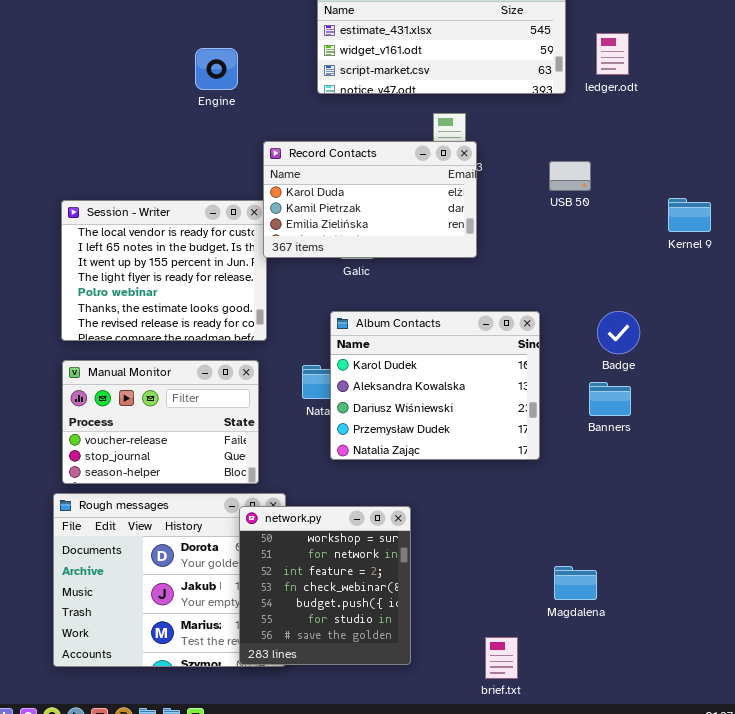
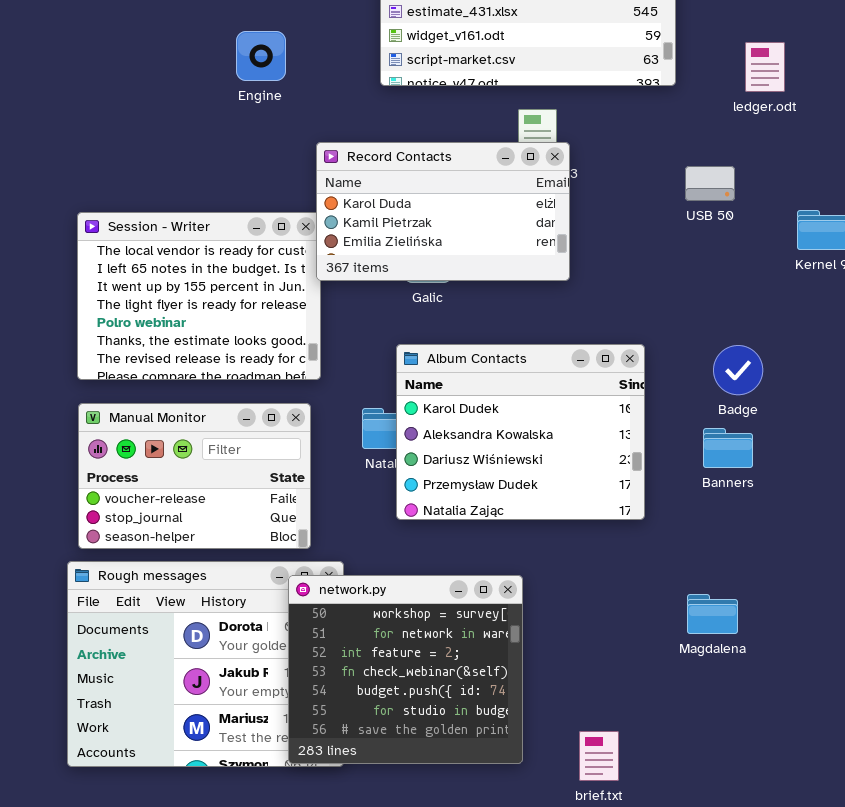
ledger.odt: [596,33,629,75] -> [745,42,785,92], moved
USB 50: [549,161,591,191] -> [685,166,735,201], moved
network.py: [239,506,411,665] -> [288,575,523,764], resized
Magdalena: [554,566,597,600] -> [687,594,738,634], moved

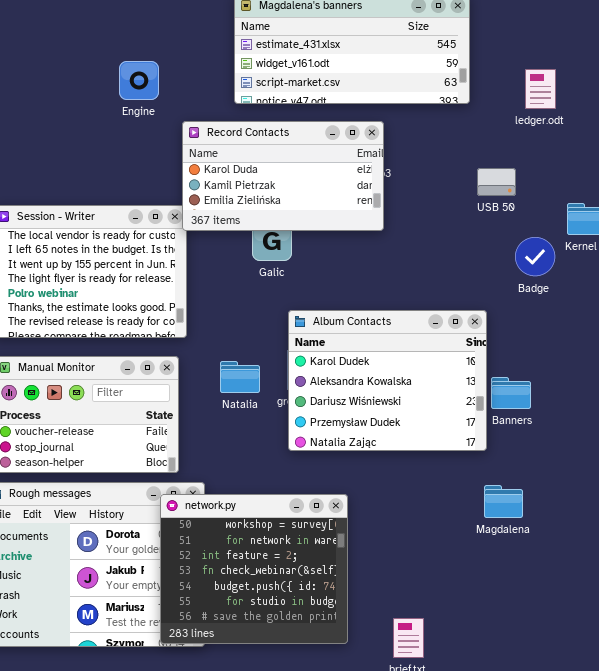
Record Contacts: [316,142,570,281] -> [182,121,384,231], moved
Album Contacts: [396,344,645,520] -> [288,310,487,451], moved
Badge: [713,345,763,395] -> [515,237,555,276], moved
Magdalena: [687,594,738,634] -> [484,485,523,518], moved

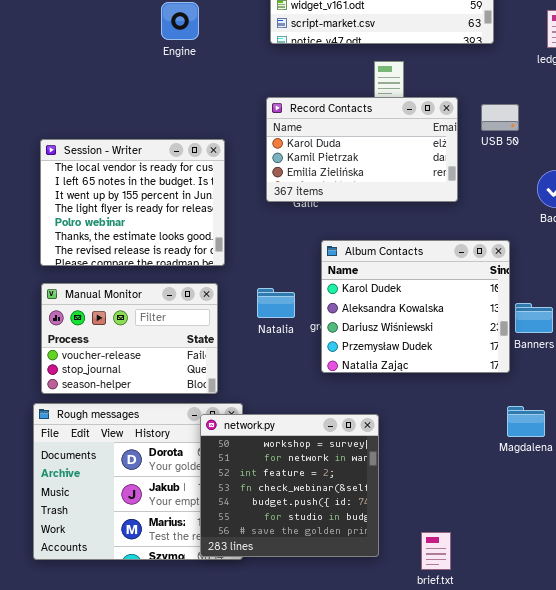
Record Contacts: [182,121,384,231] -> [266,97,458,202], moved
USB 50: [477,168,516,196] -> [481,104,519,131], moved

